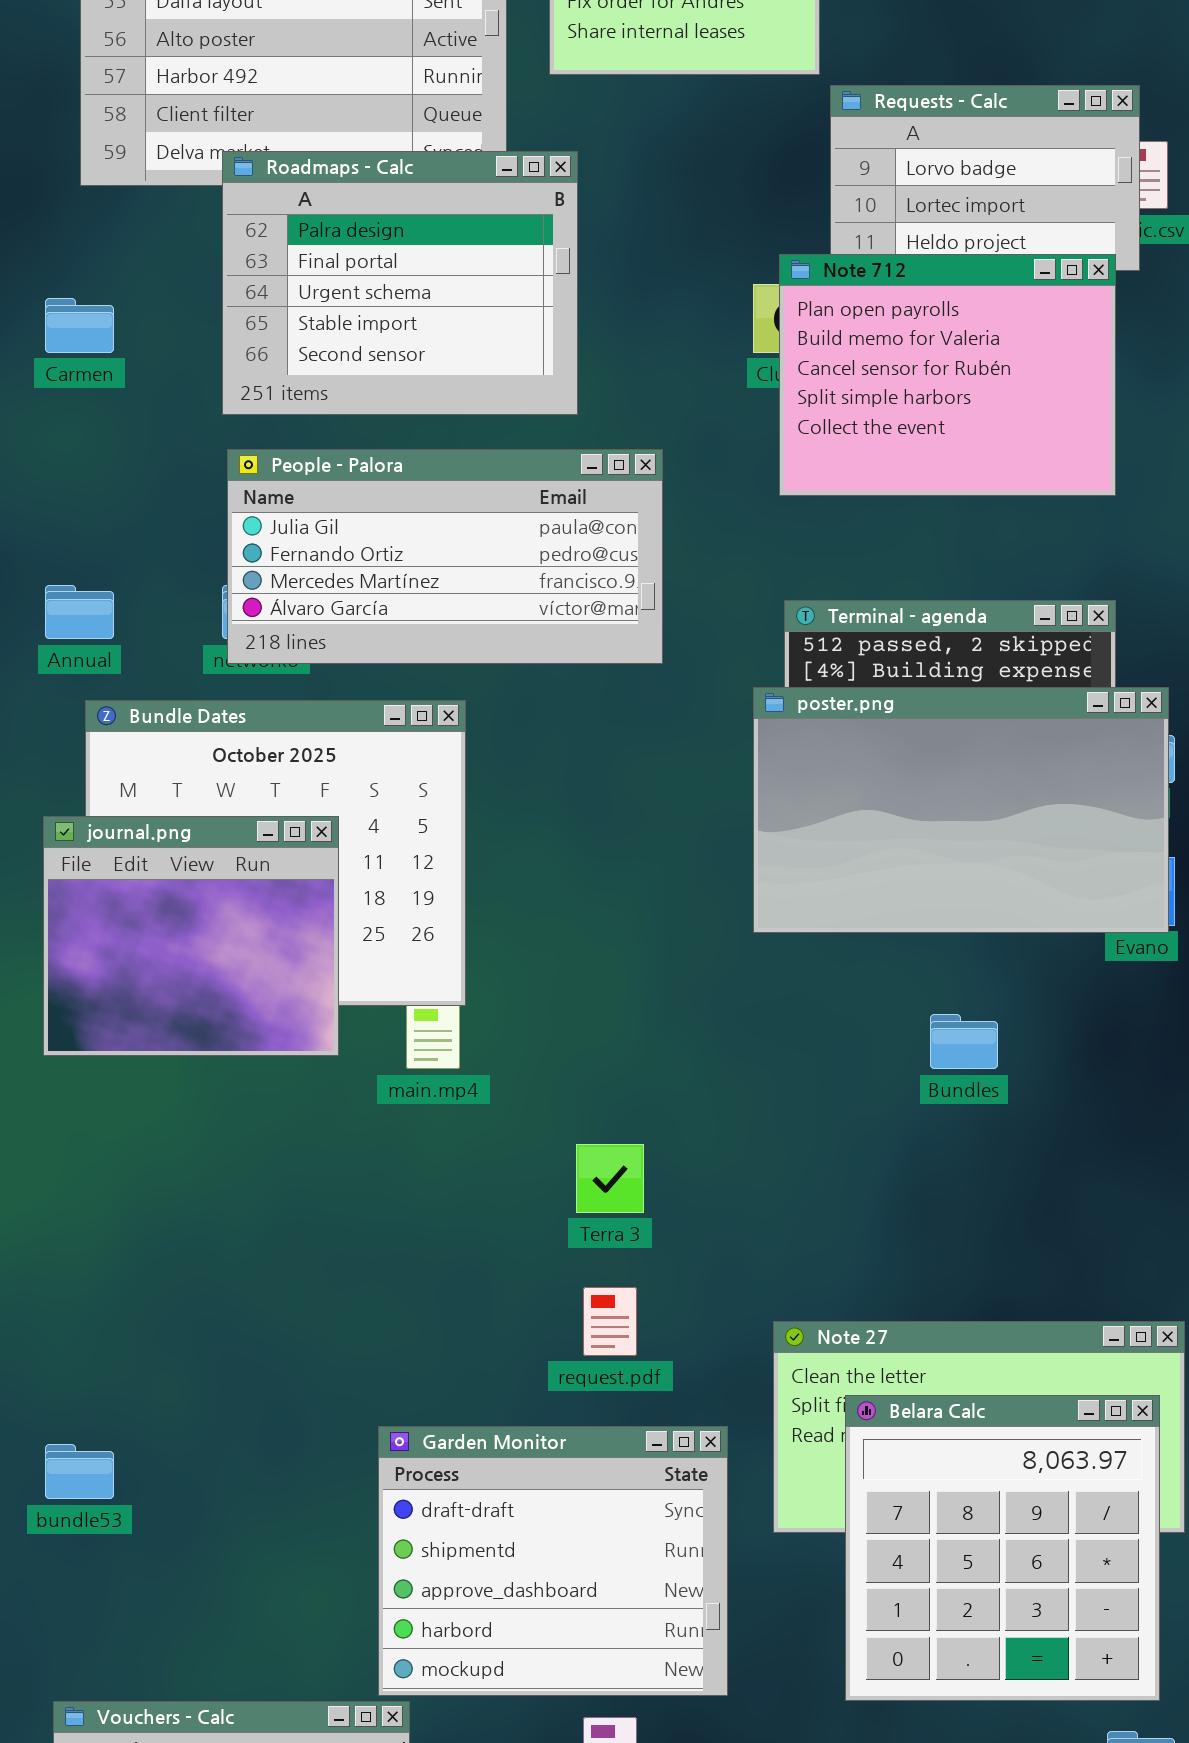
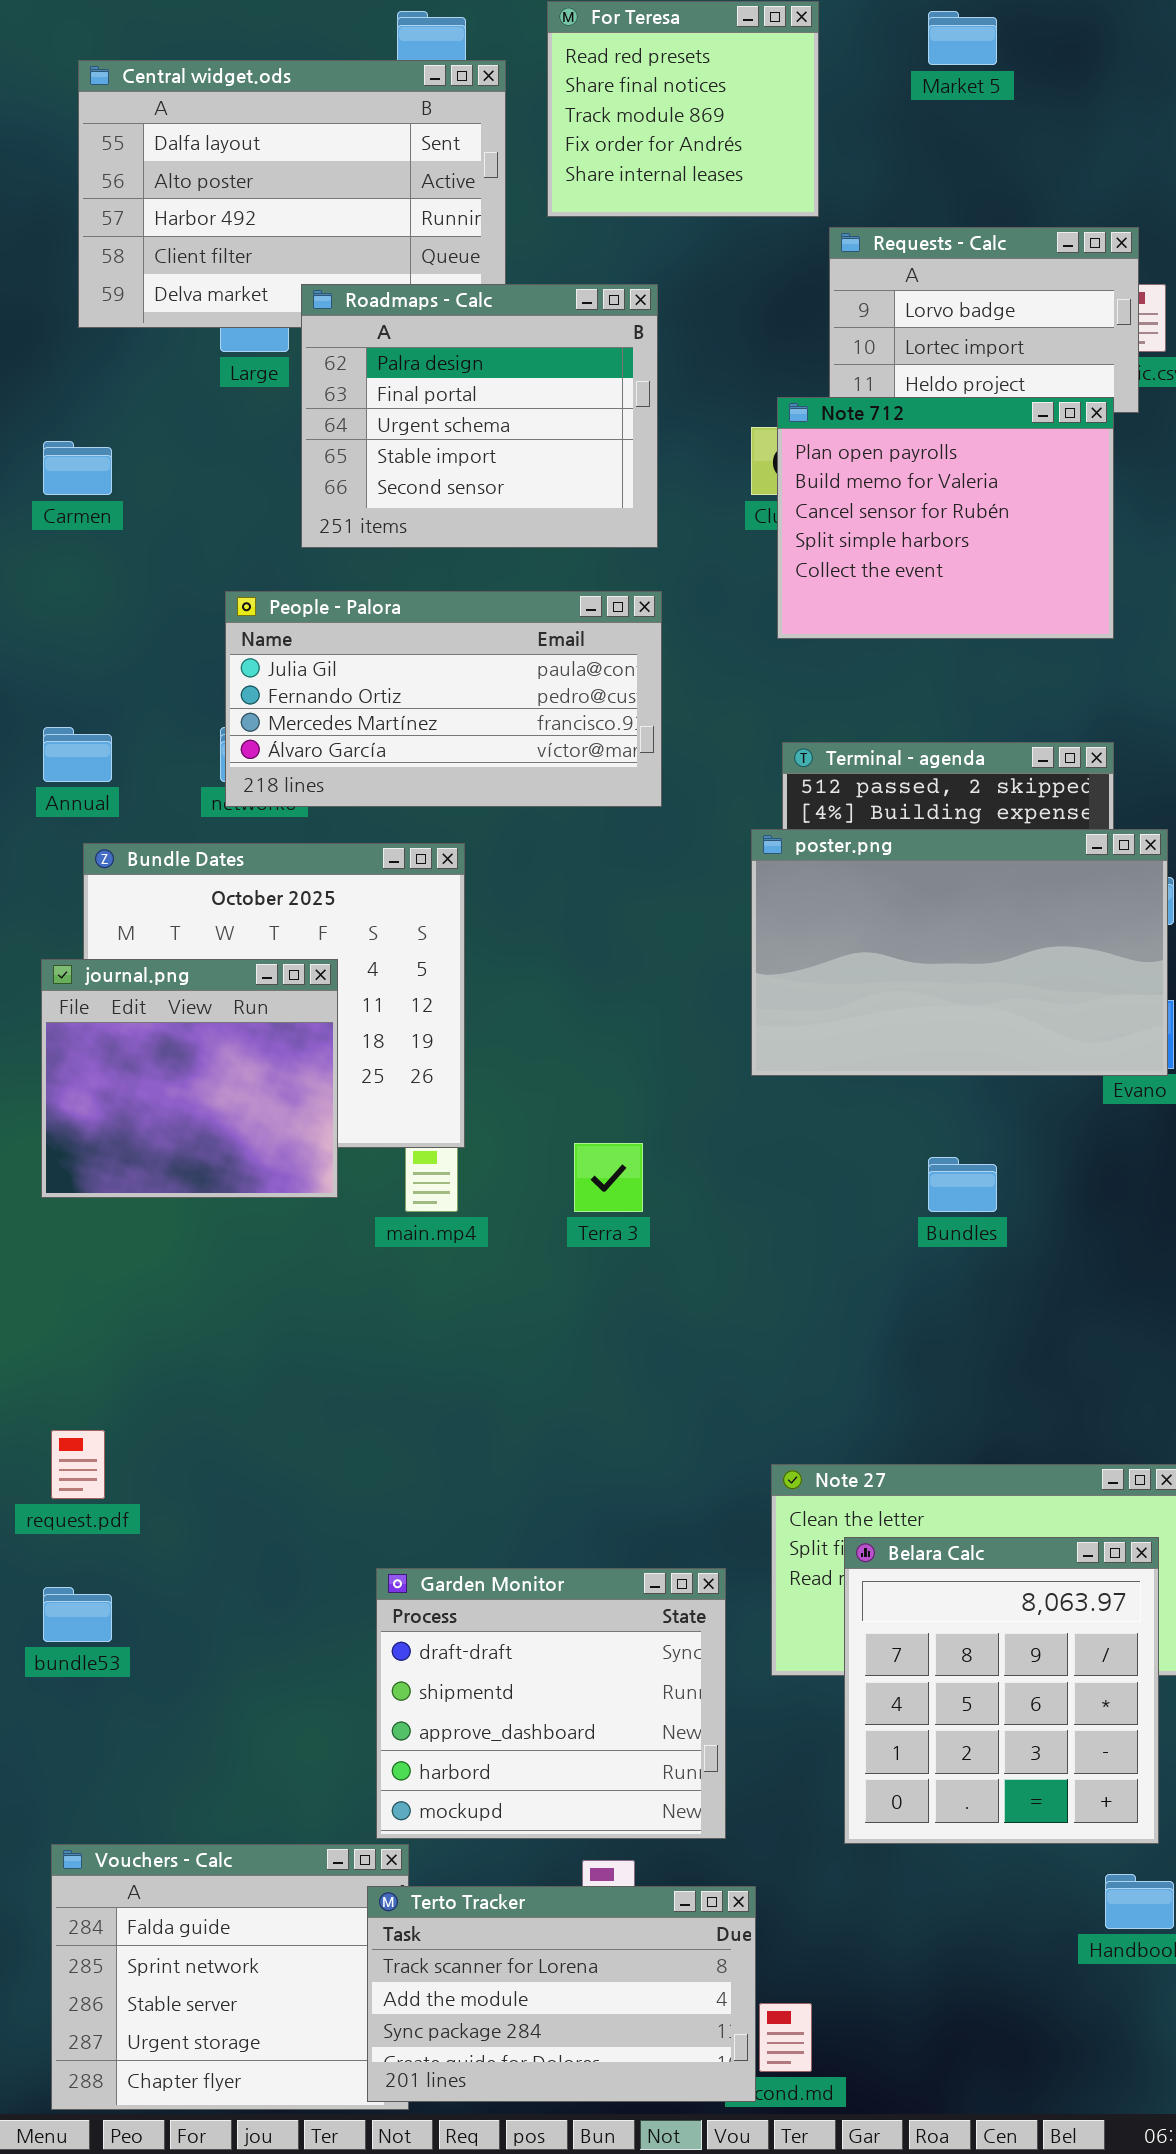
Roadmaps - Calc: [222,151,578,415] -> [301,284,658,548], moved
Terra 3: [576,1144,644,1213] -> [574,1143,643,1212], moved
request.pdf: [583,1287,637,1356] -> [51,1430,105,1499], moved

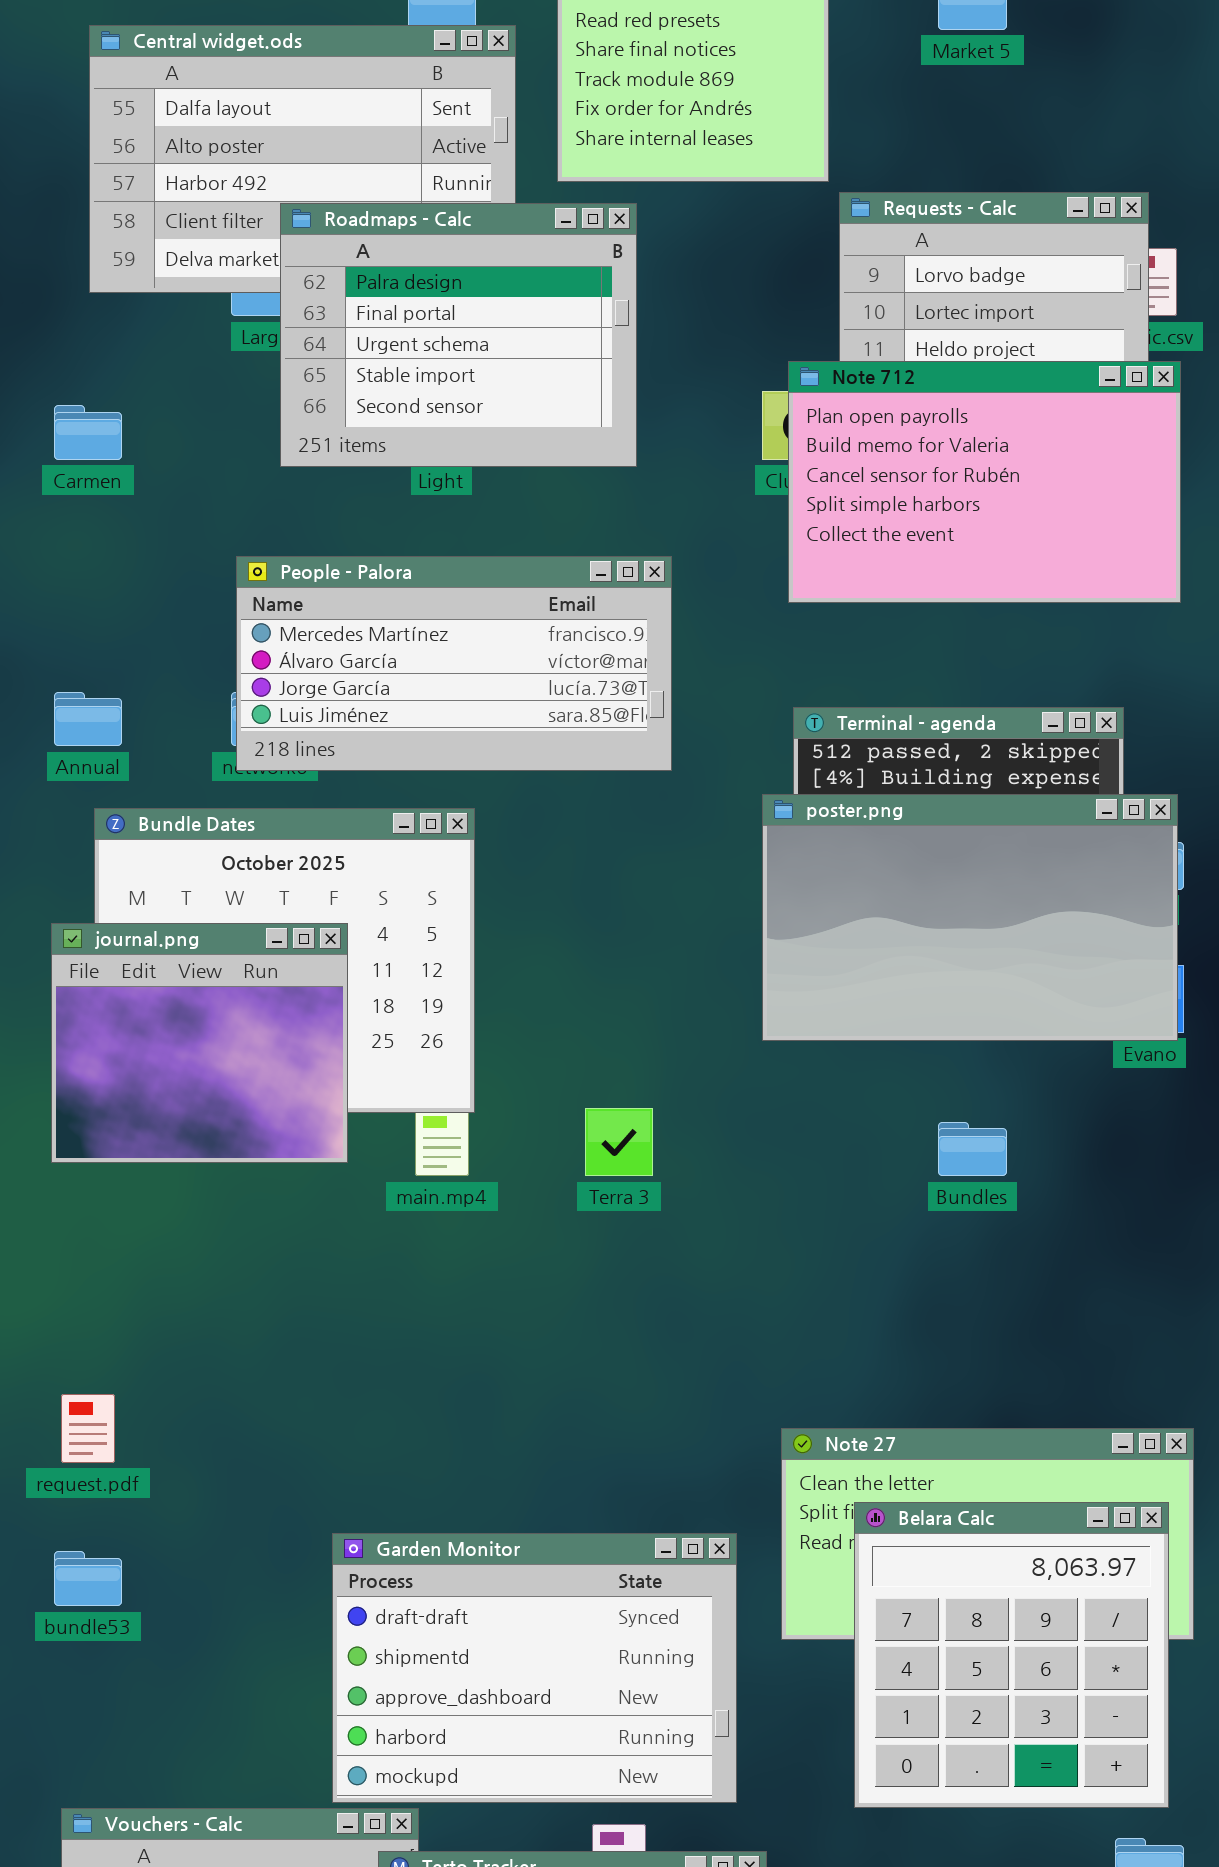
Roadmaps - Calc: [301,284,658,548] -> [280,203,637,467], moved
Note 712: [777,397,1114,639] -> [788,361,1181,603], resized
People - Palora: [225,591,662,807] -> [236,556,672,771], scrolled down 2 rows
Garden Monitor: [376,1568,726,1839] -> [332,1533,737,1803], resized

